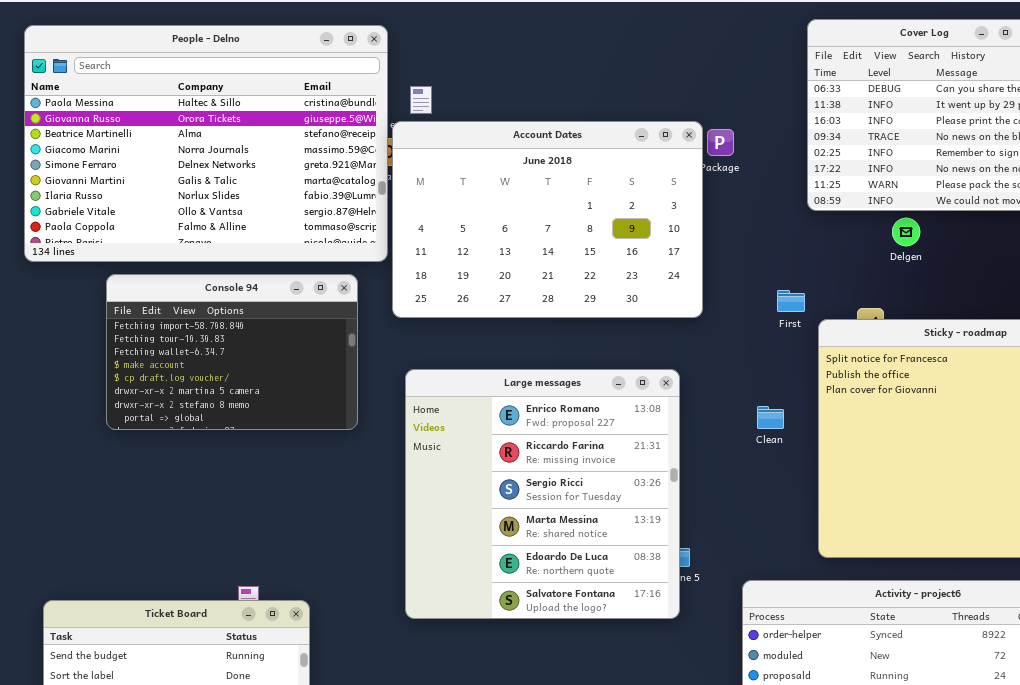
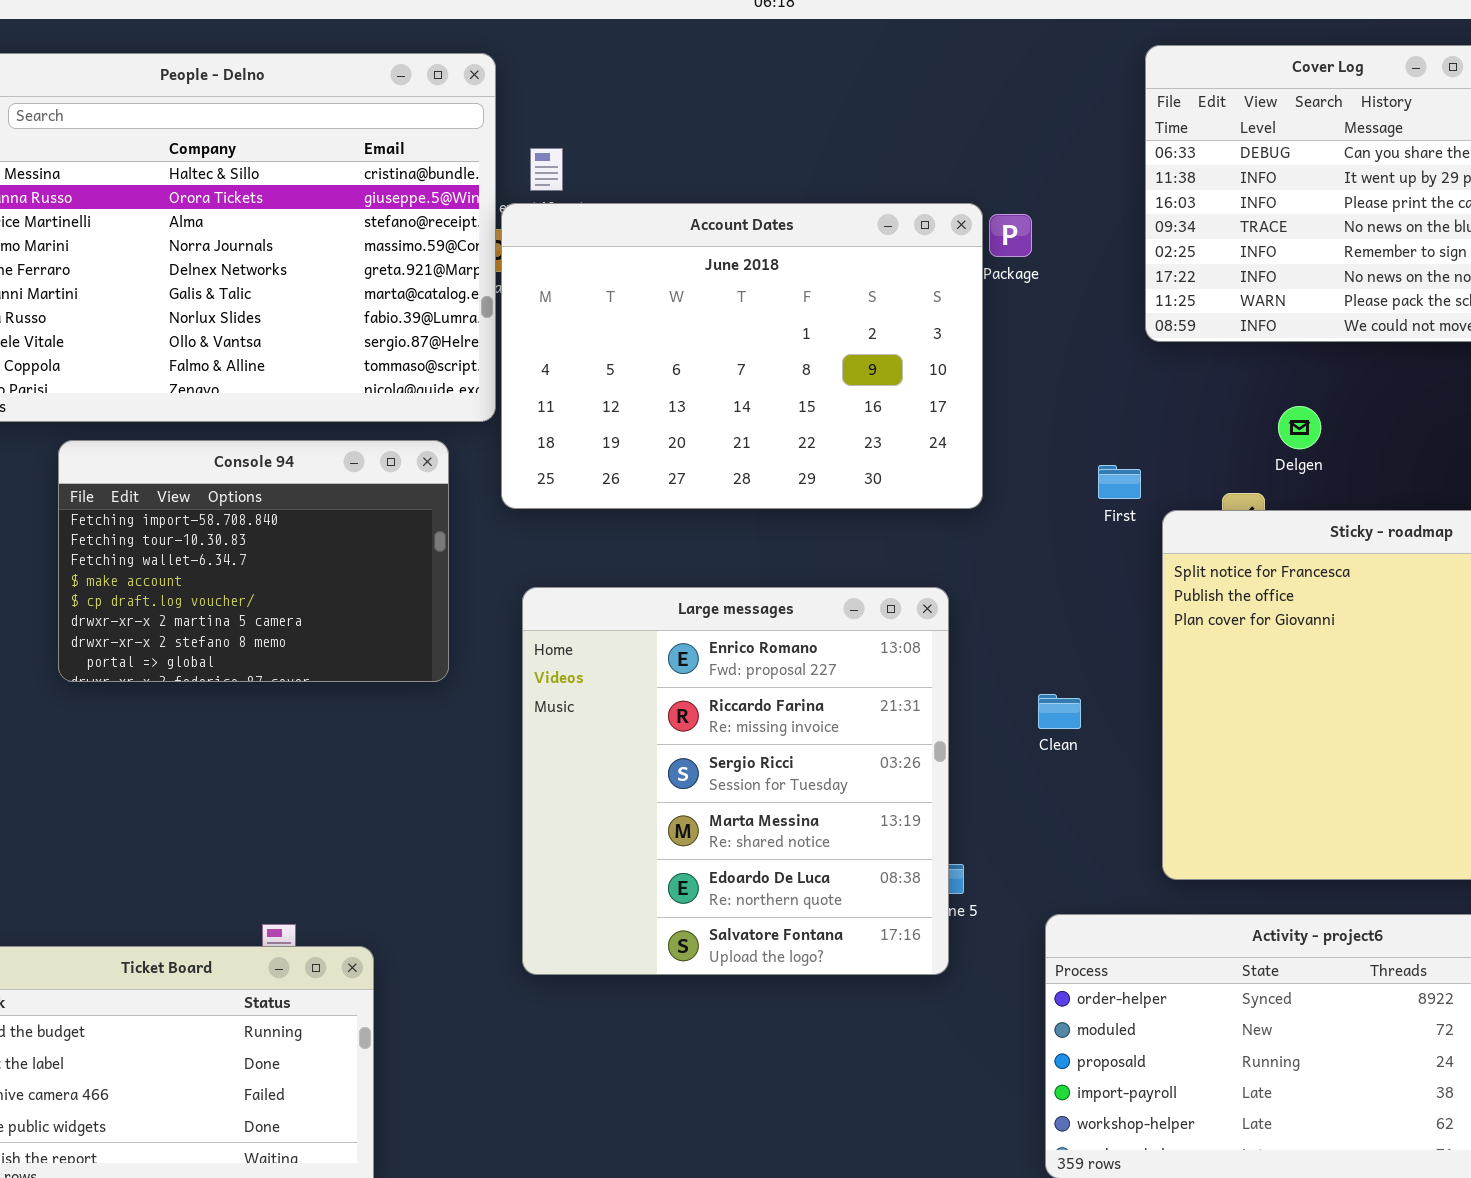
Delgen: [892,218,920,246] -> [1278,406,1321,449], moved
Clean: [757,406,784,429] -> [1038,694,1081,729], moved

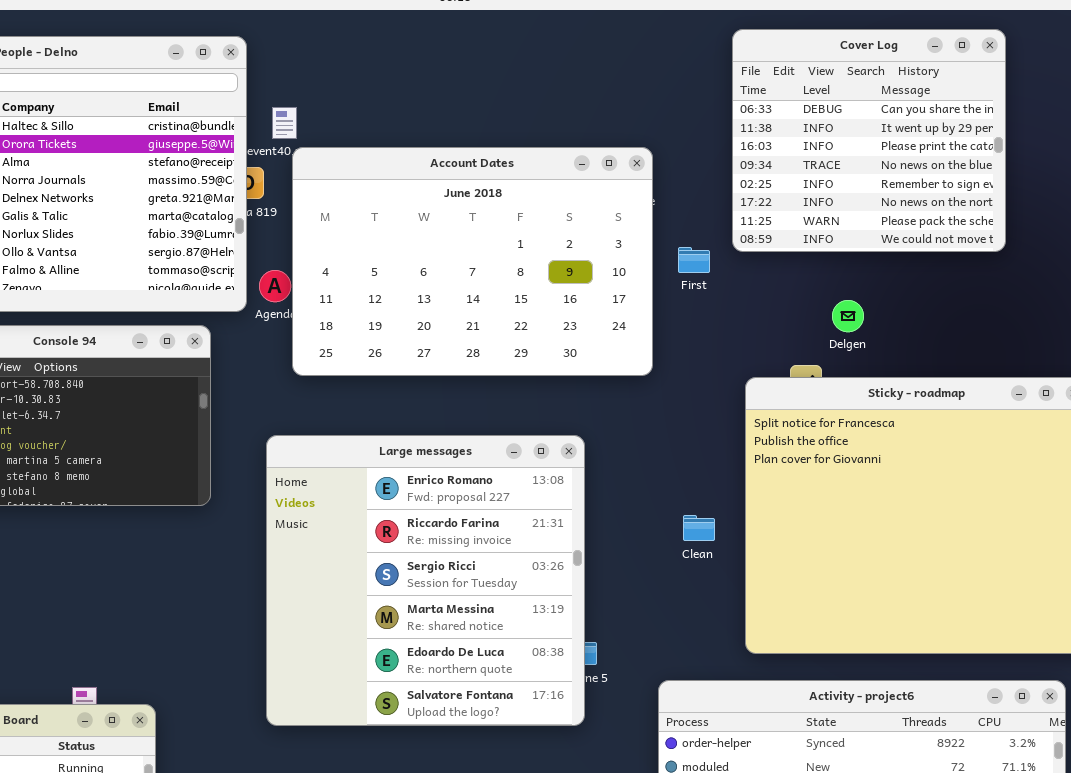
Account Dates: [501,203,983,509] -> [292,147,653,376], moved
First: [1098,465,1141,499] -> [678,247,710,273], moved
Clean: [1038,694,1081,729] -> [683,515,715,541], moved

